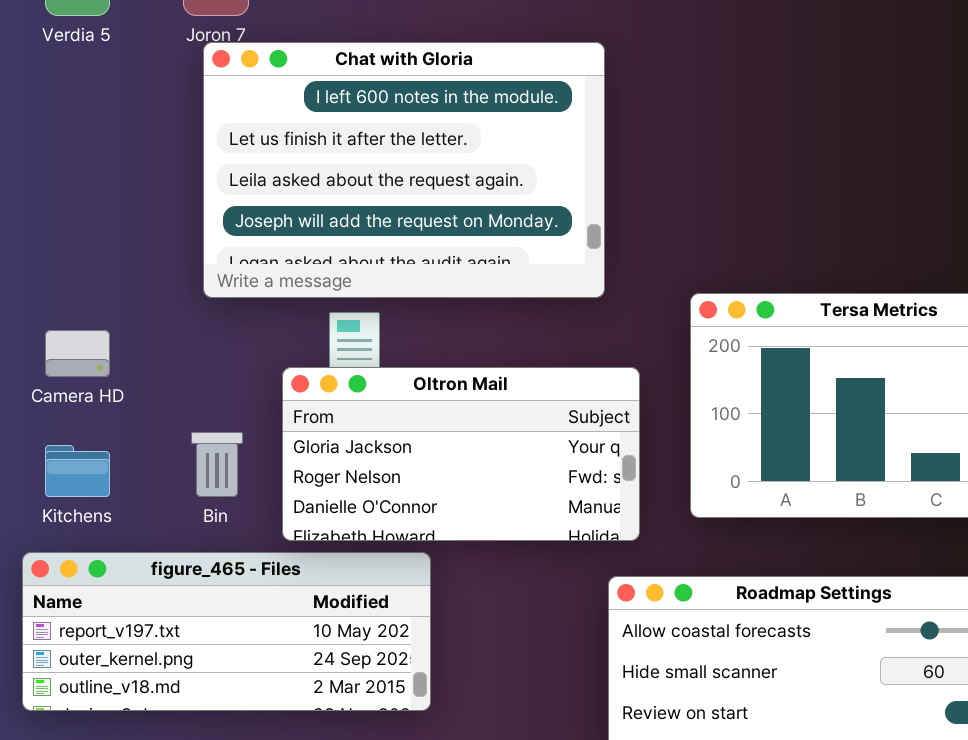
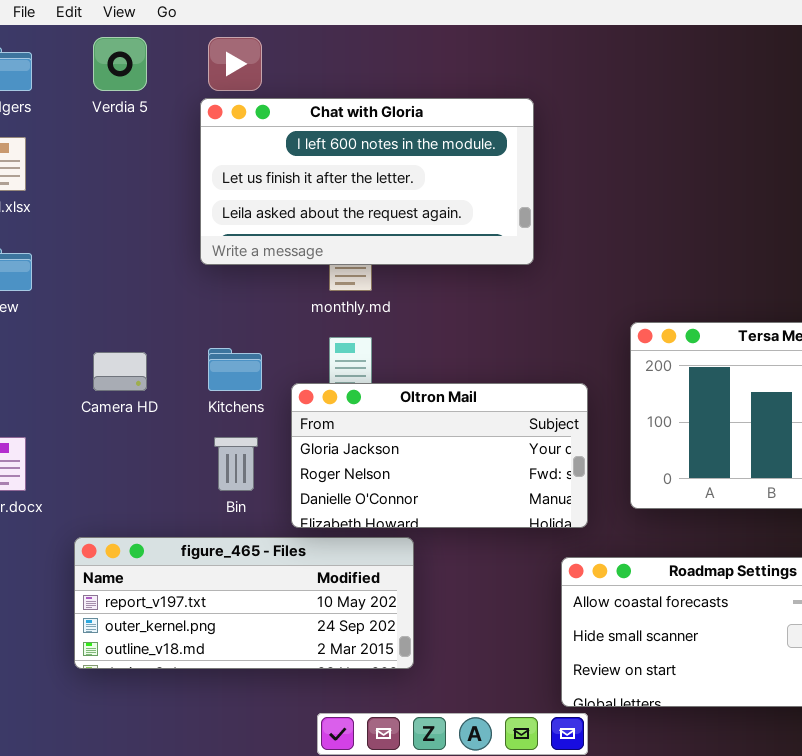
Chat with Gloria: [203,42,605,298] -> [200,98,534,265], moved, resized
Kitchens: [45,445,110,497] -> [208,348,262,391], moved

